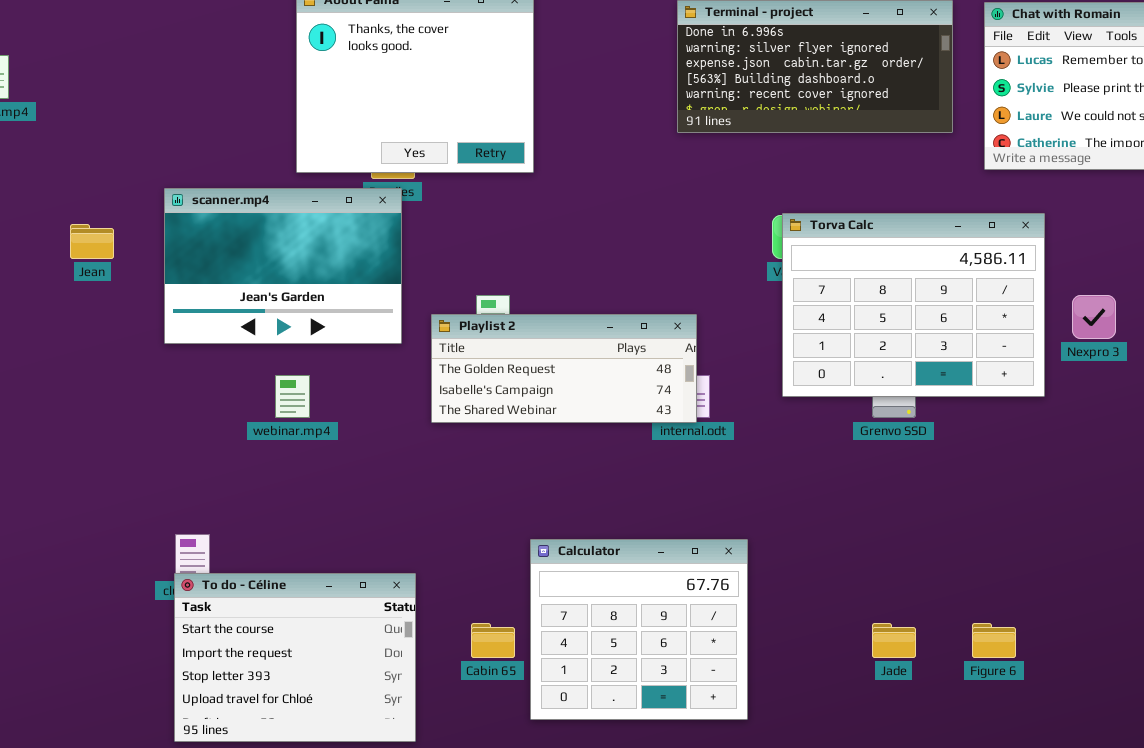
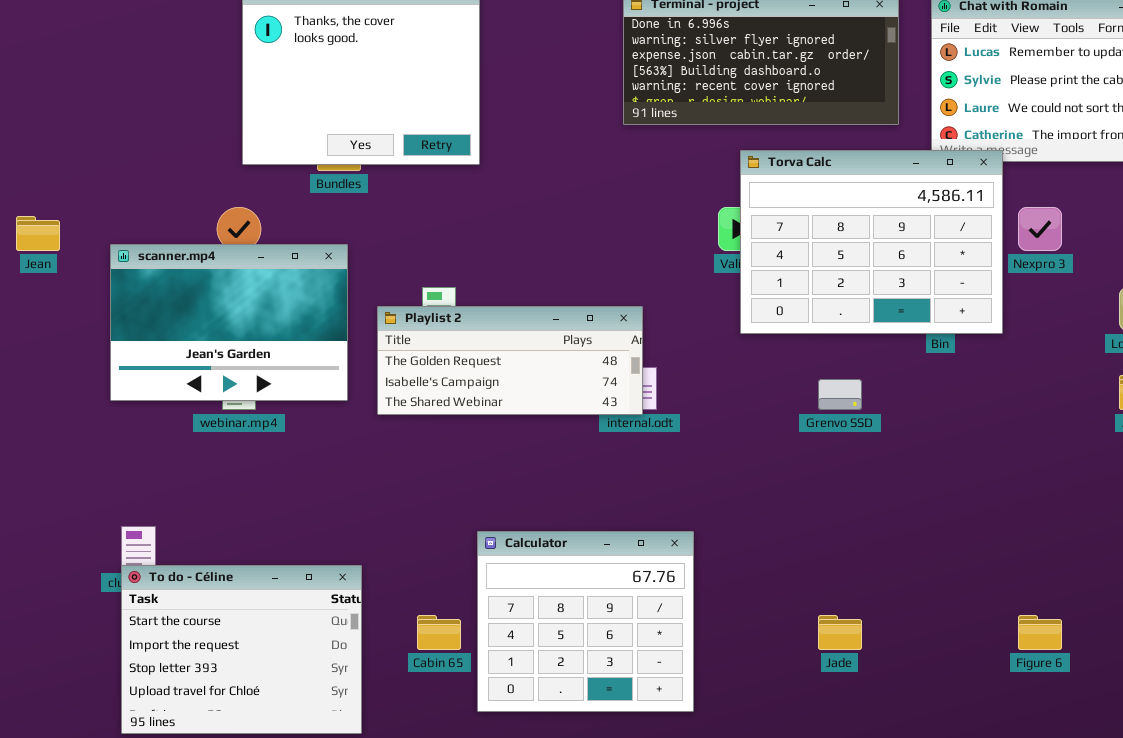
scanner.mp4: [164,188,402,344] -> [110,244,348,401], moved
Torva Calc: [782,213,1045,397] -> [740,150,1003,334], moved
Nexpro 3: [1072,295,1116,339] -> [1018,207,1062,251], moved
Figure 6: [972,623,1016,658] -> [1018,615,1062,650], moved

